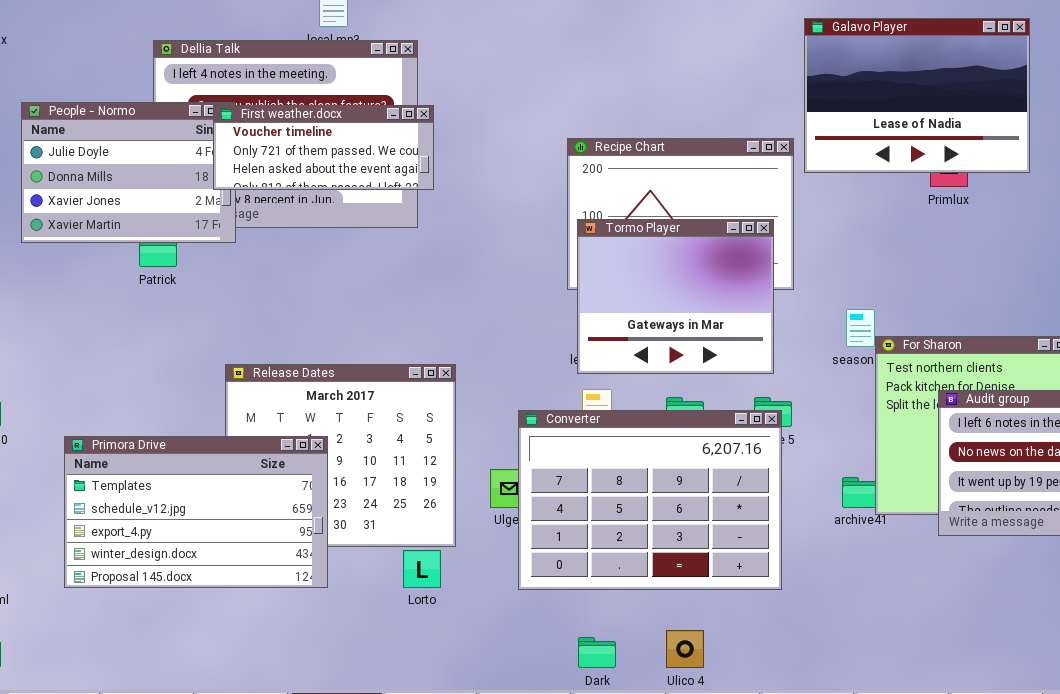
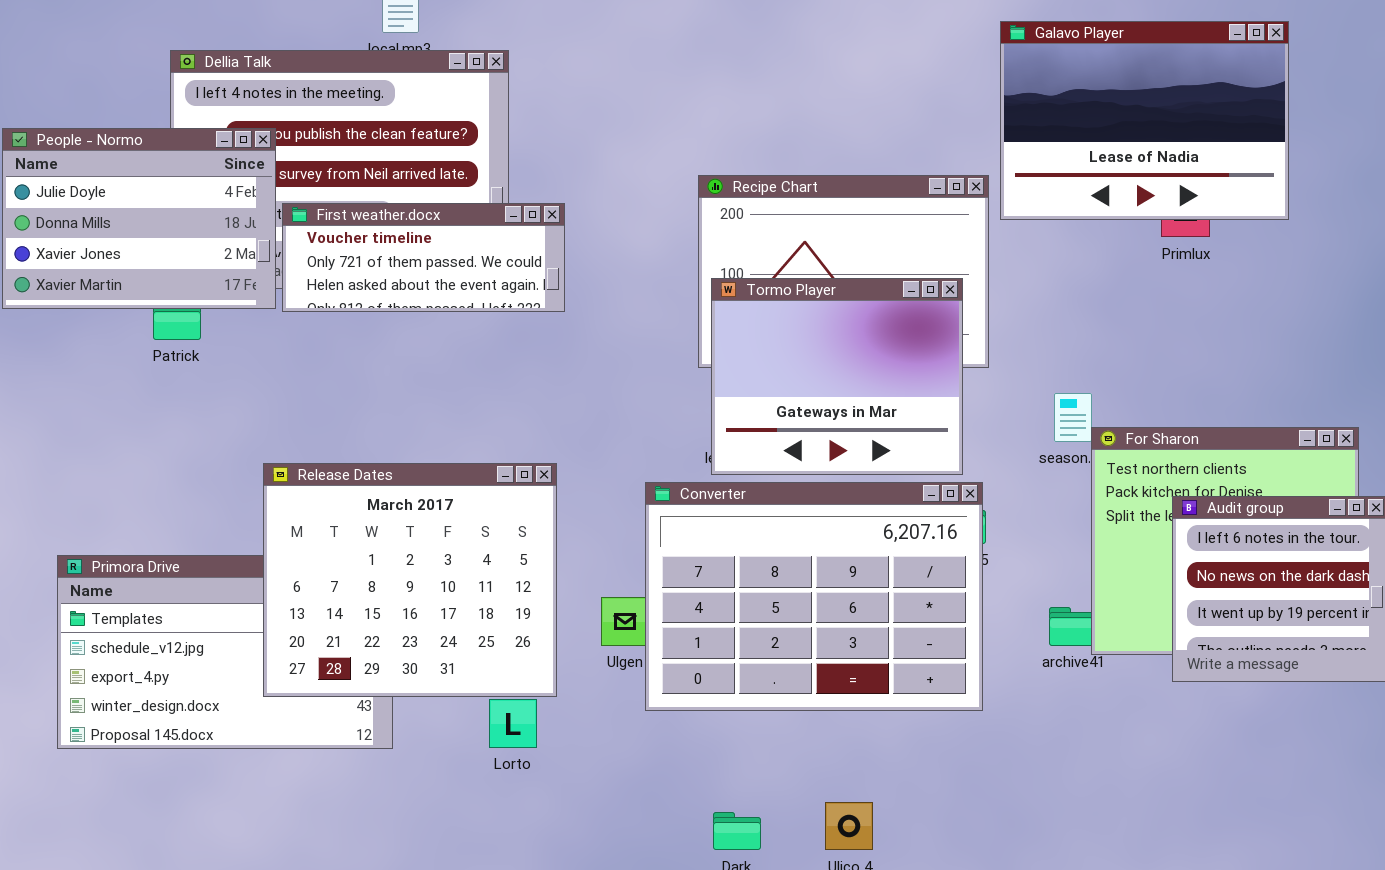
First weather.docx: [213,105,434,190] -> [282,203,565,312], moved
Release Dates: [225,364,456,547] -> [263,463,557,697], raised
Converter: [518,410,782,590] -> [645,482,983,711], moved

